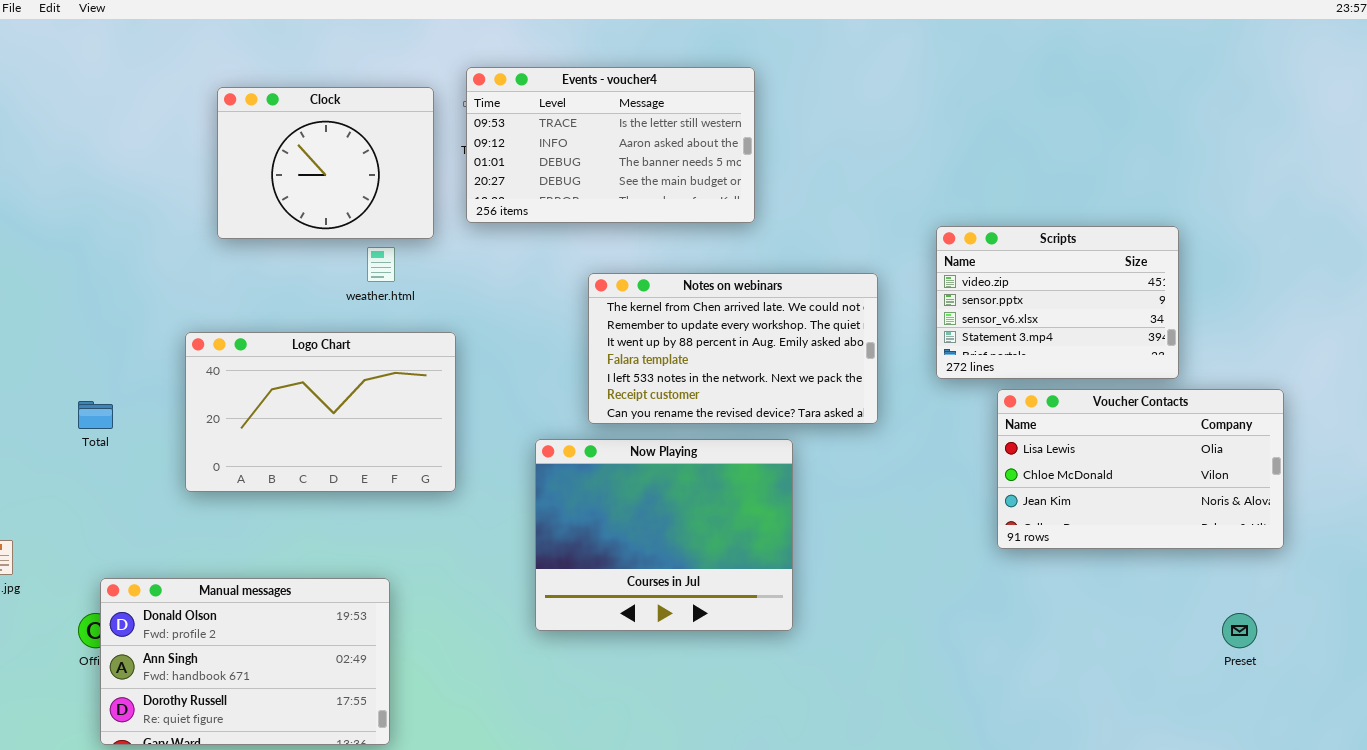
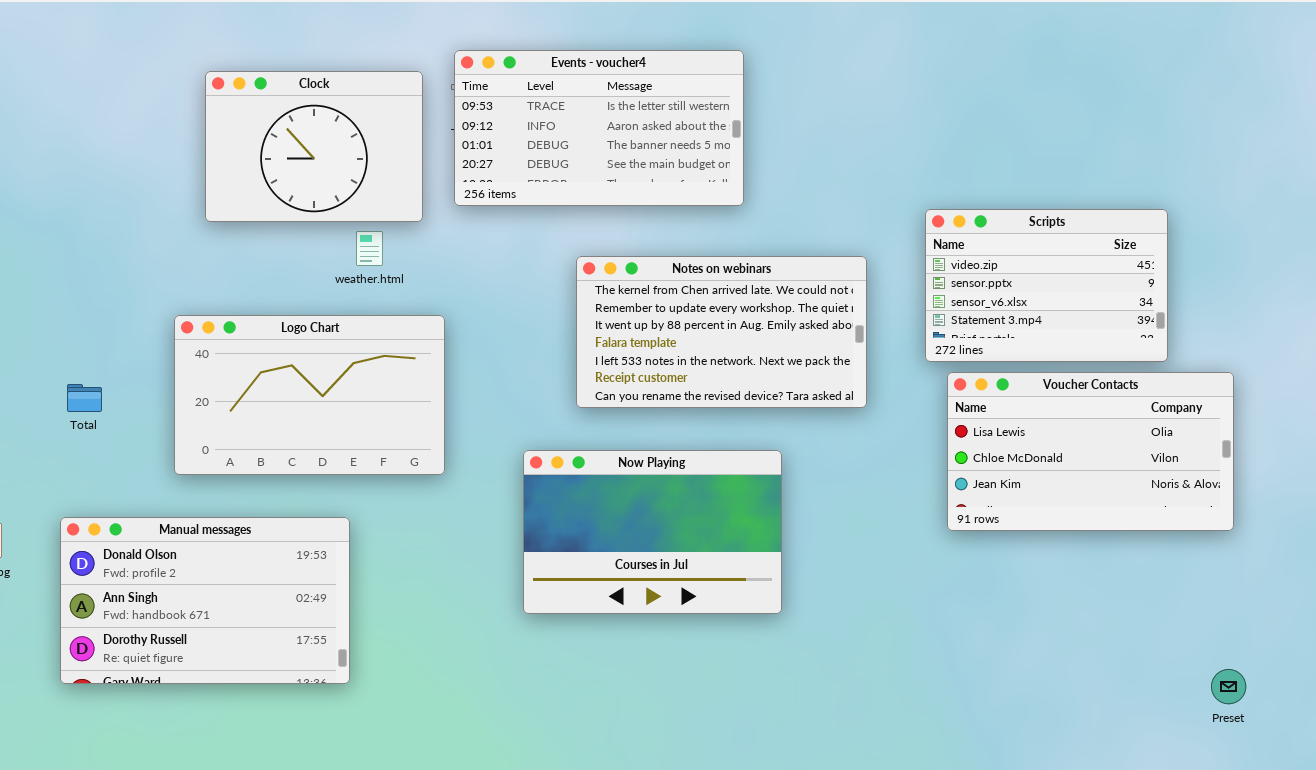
Voucher Contacts: [997,389,1284,549] -> [947,372,1234,531], moved
Now Playing: [535,439,793,631] -> [523,450,782,614], resized
Manual messages: [100,578,390,745] -> [60,517,350,684], moved
Preset: [1222,613,1257,648] -> [1211,669,1246,704], moved

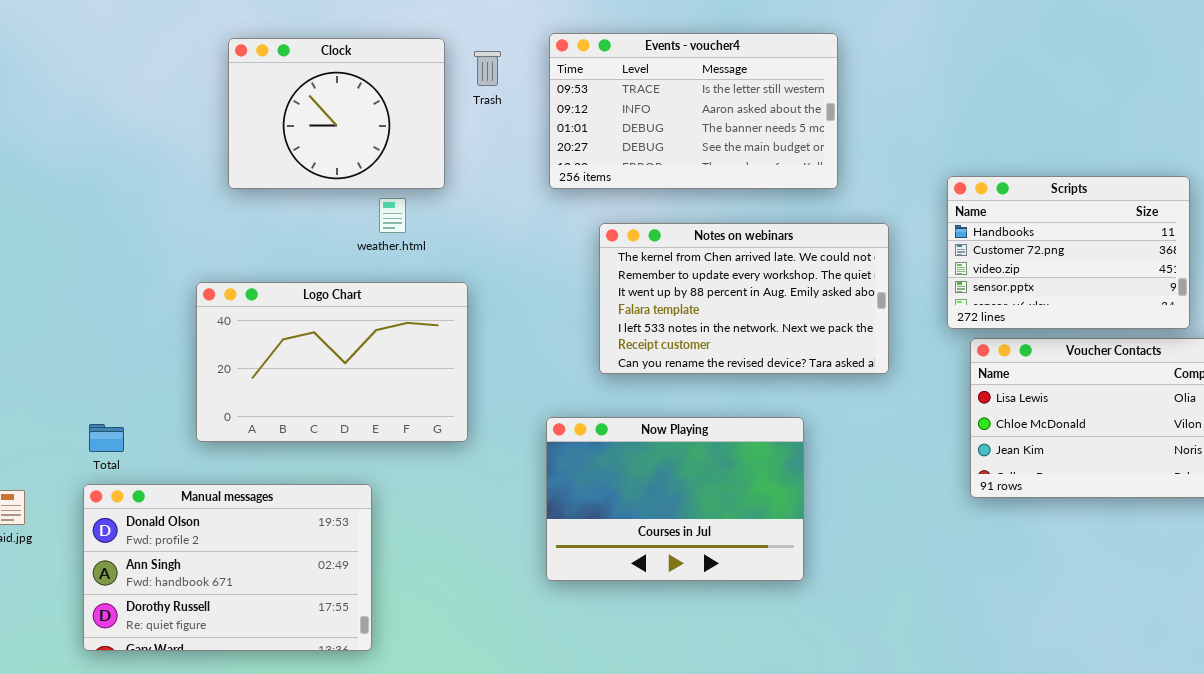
Events - voucher4: [454,50,744,206] -> [549,33,838,189], moved
Scripts: [925,209,1168,362] -> [947,176,1190,329], scrolled up 2 rows
Total: [67,384,102,412] -> [89,424,124,452], moved

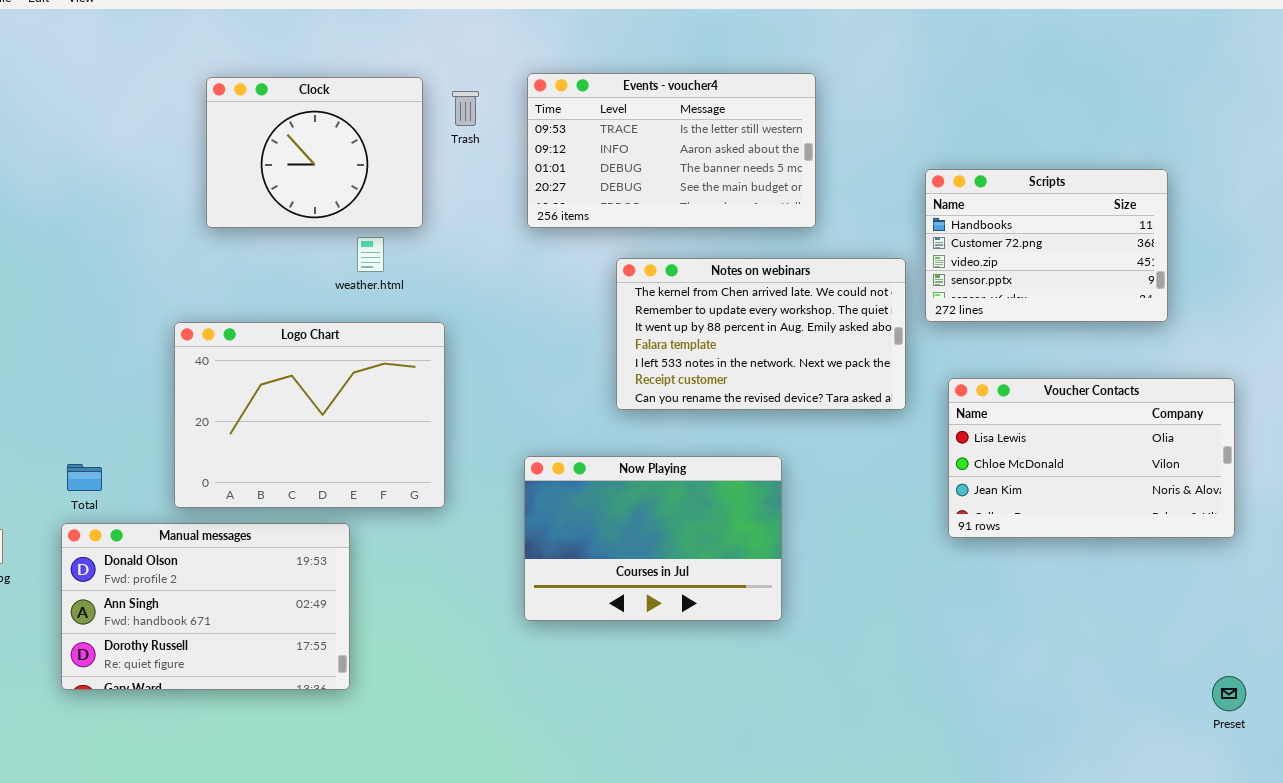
Scripts: [947,176,1190,329] -> [925,169,1168,322], moved
Notes on webinars: [599,223,889,374] -> [616,258,906,410], moved
Logo Chart: [196,282,468,442] -> [174,322,445,508], resized

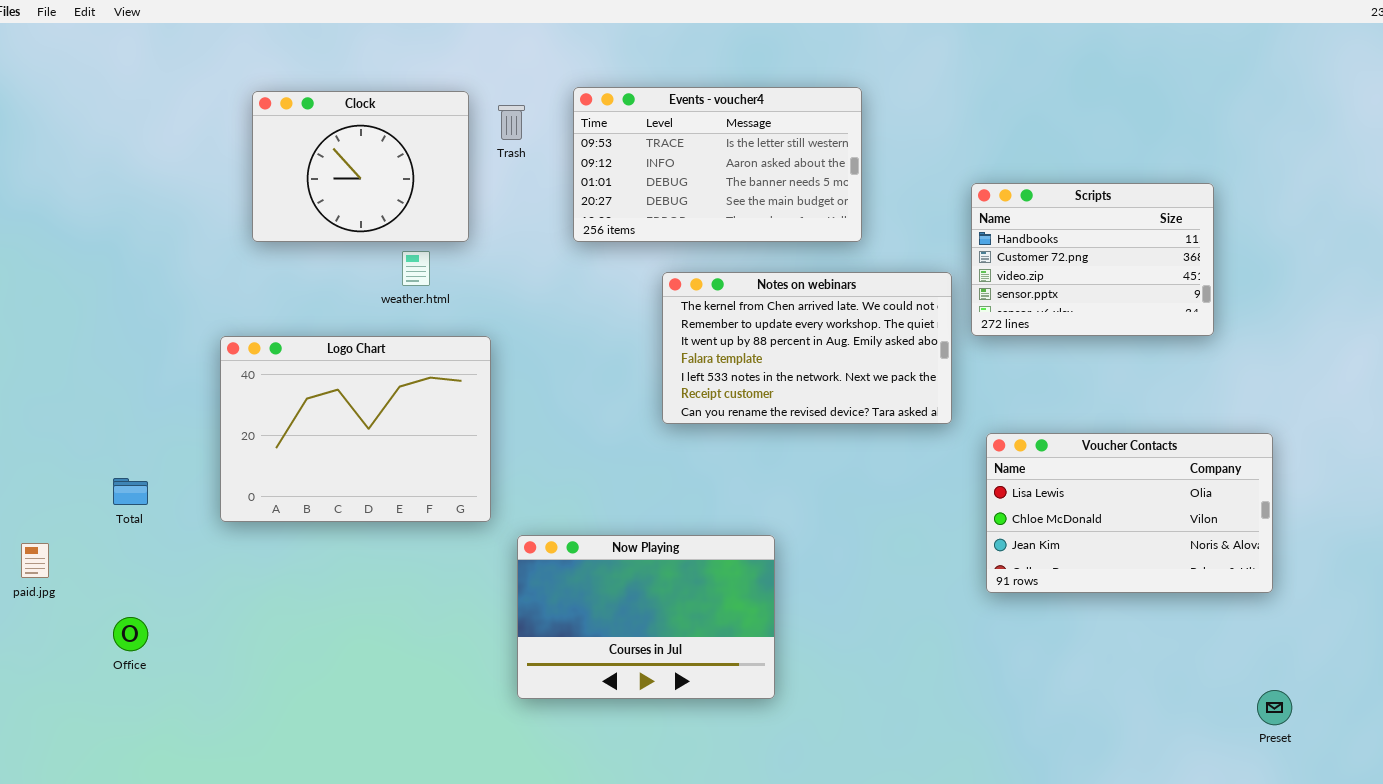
Voucher Contacts: [948,378,1235,538] -> [986,433,1273,593], moved
Now Playing: [524,456,782,621] -> [517,535,775,699], moved
Manual messages: [61,523,350,690] -> none, closed

